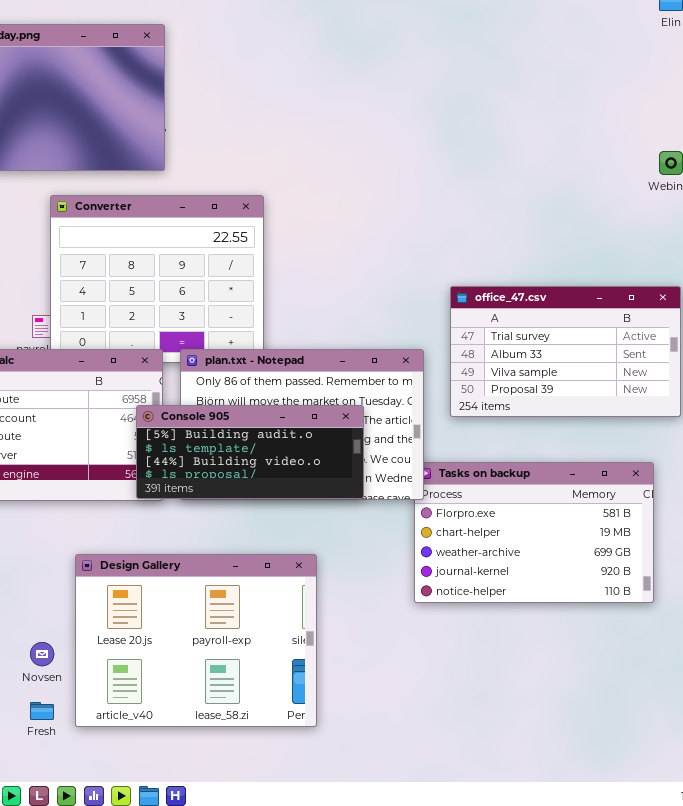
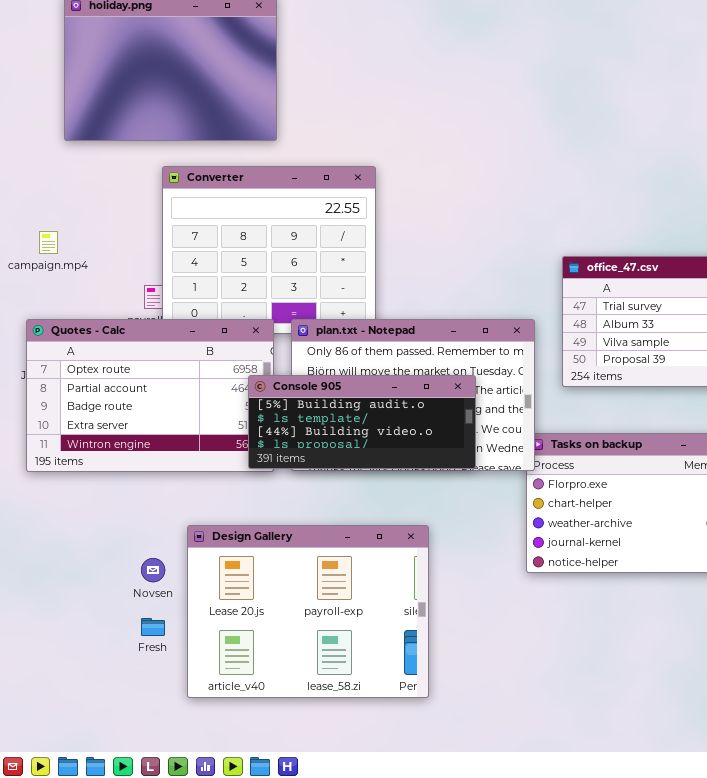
Novsen: [30,642,54,666] -> [141,558,165,582], moved
Fresh: [30,702,54,720] -> [141,618,165,636], moved

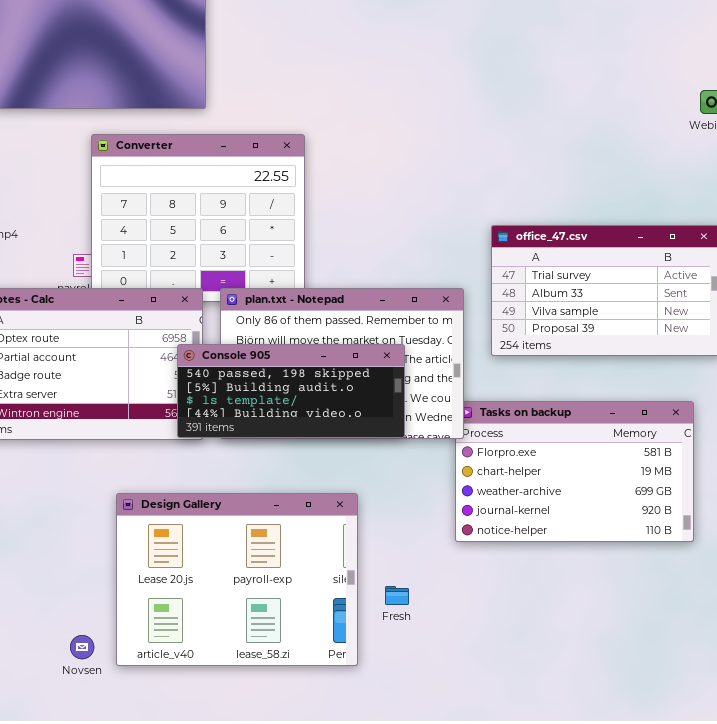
Console 905: [248,375,476,469] -> [177,344,405,438], scrolled up 1 row
Novsen: [141,558,165,582] -> [70,635,94,659], moved
Fresh: [141,618,165,636] -> [385,586,409,605], moved

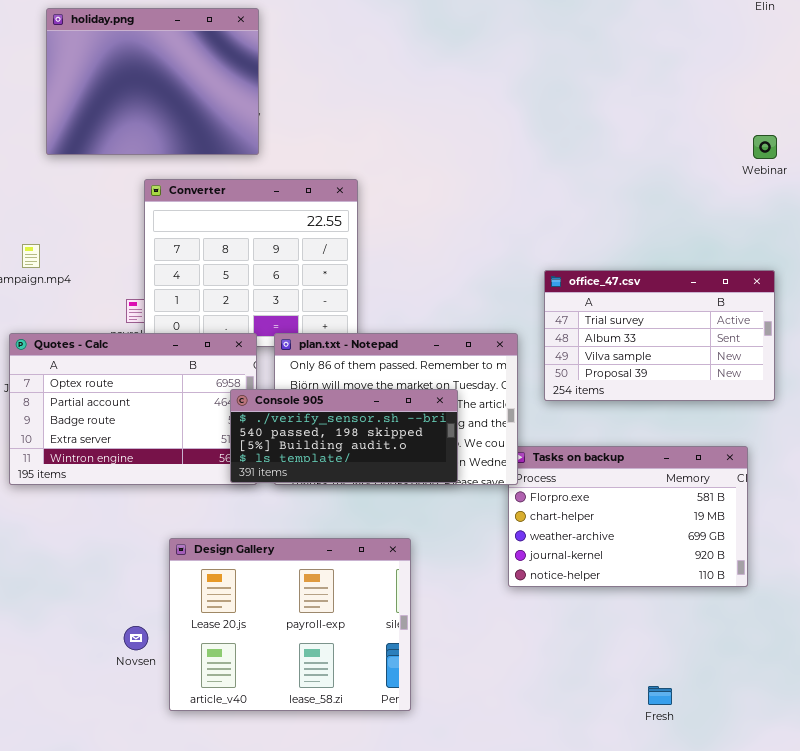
Console 905: [177,344,405,438] -> [230,389,458,483], scrolled up 1 row
Fresh: [385,586,409,605] -> [648,686,672,705], moved
Novsen: [70,635,94,659] -> [124,626,148,650], moved

